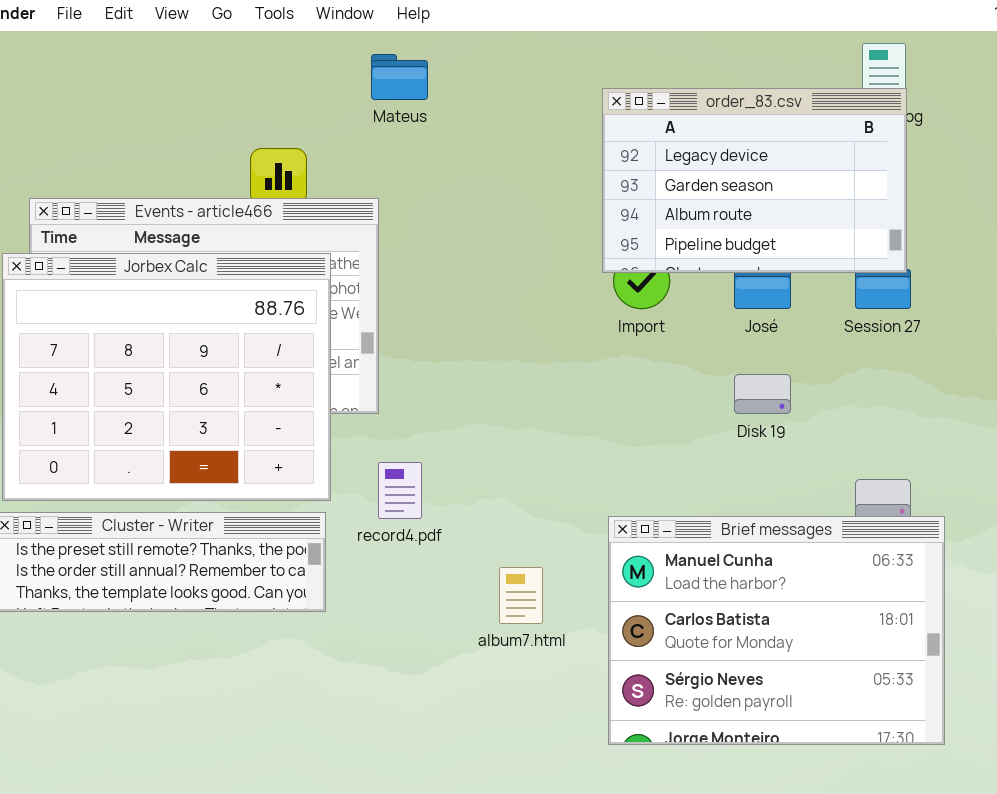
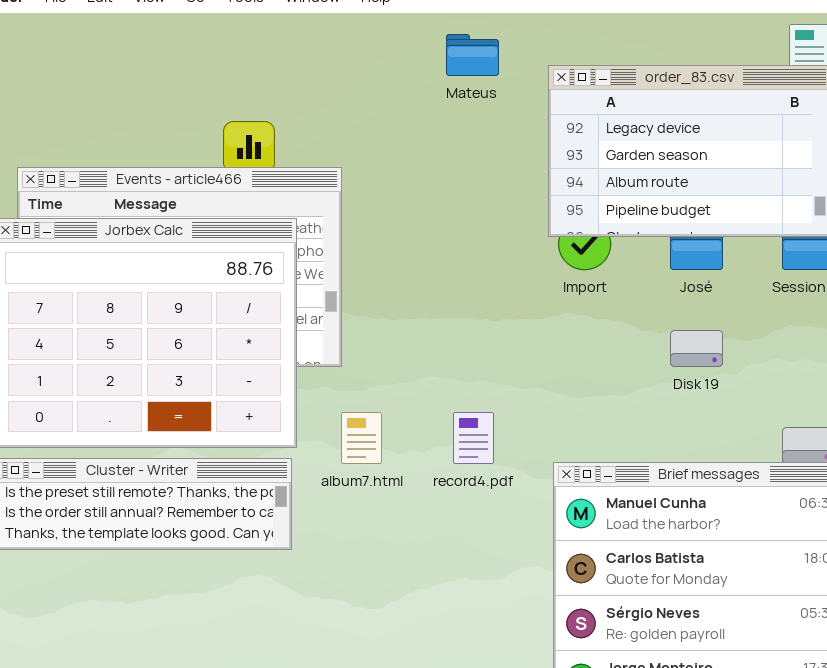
Mateus: [371,54,428,100] -> [446,34,499,76], moved
record4.pdf: [378,462,422,519] -> [453,412,494,464], moved
album7.html: [499,567,543,624] -> [341,412,382,464], moved

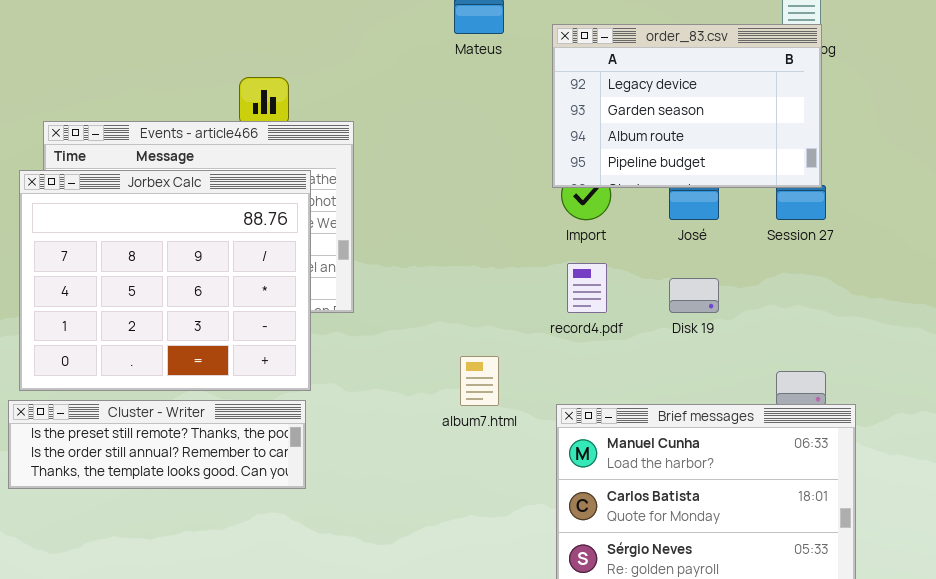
album7.html: [341,412,382,464] -> [460,356,499,406], moved
record4.pdf: [453,412,494,464] -> [567,263,607,313], moved

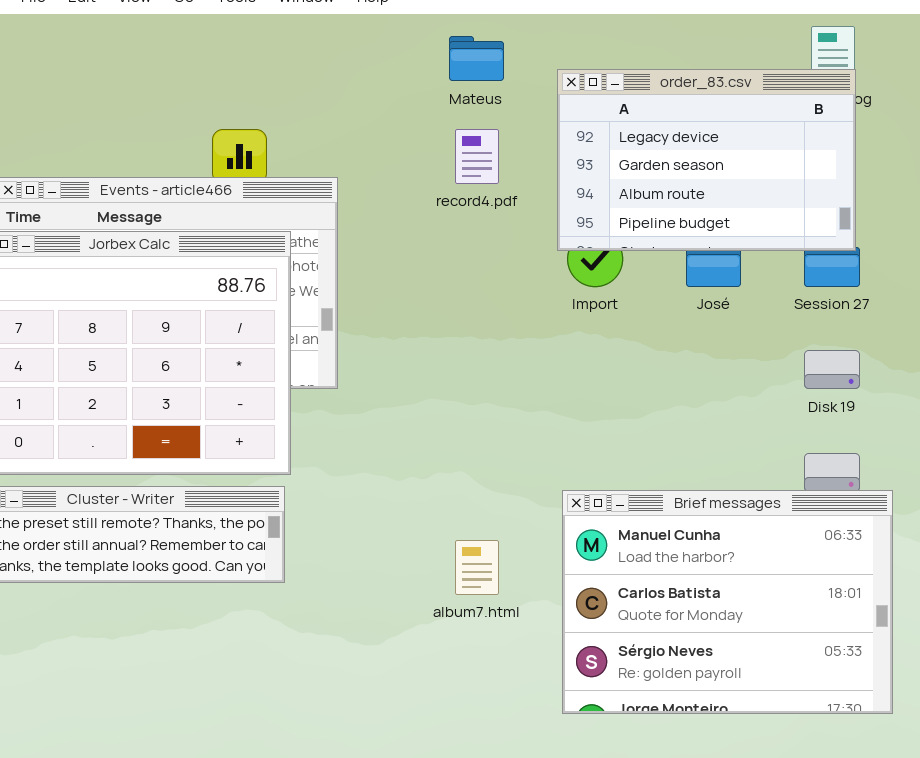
record4.pdf: [567,263,607,313] -> [455,129,499,184], moved
Disk 19: [669,278,719,313] -> [804,350,860,389], moved
album7.html: [460,356,499,406] -> [455,540,499,595], moved

